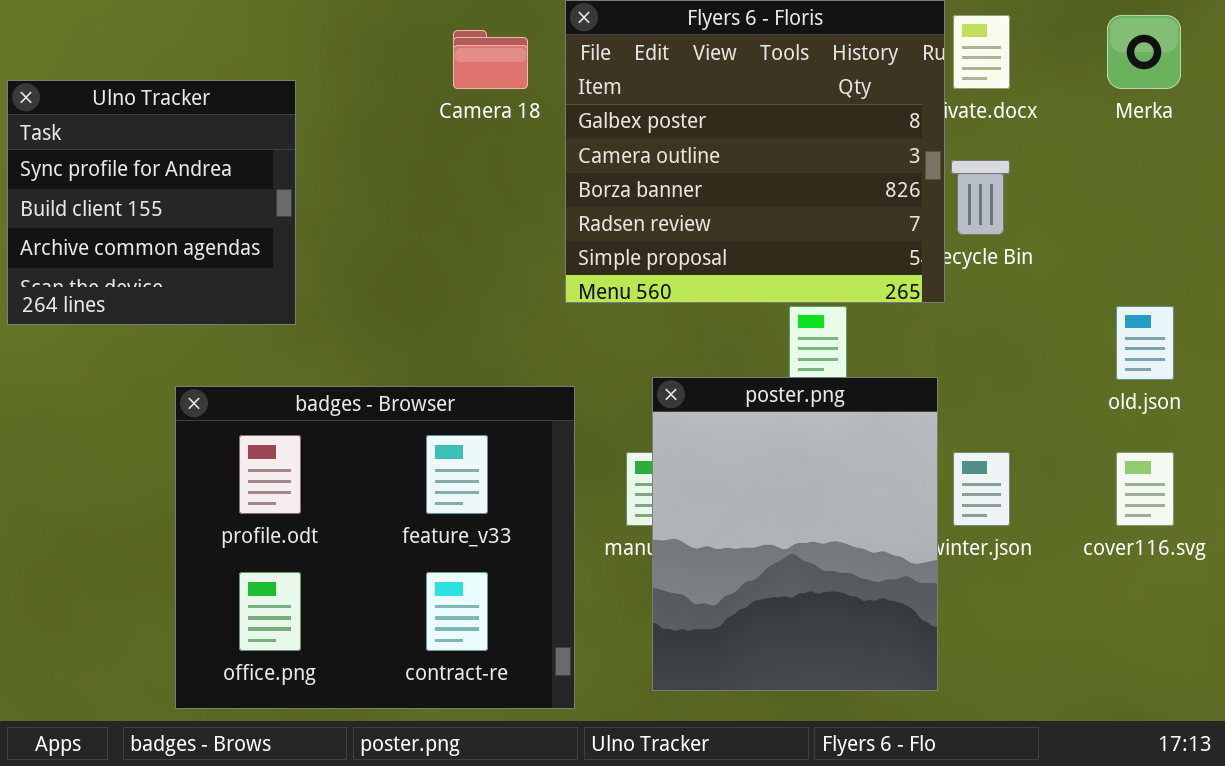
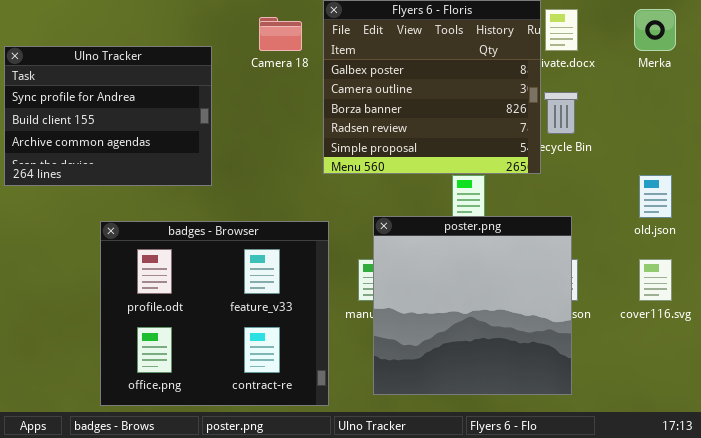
Ulno Tracker: [7,80,296,325] -> [4,46,212,186], resized
poster.png: [652,377,938,691] -> [373,216,572,395], resized

